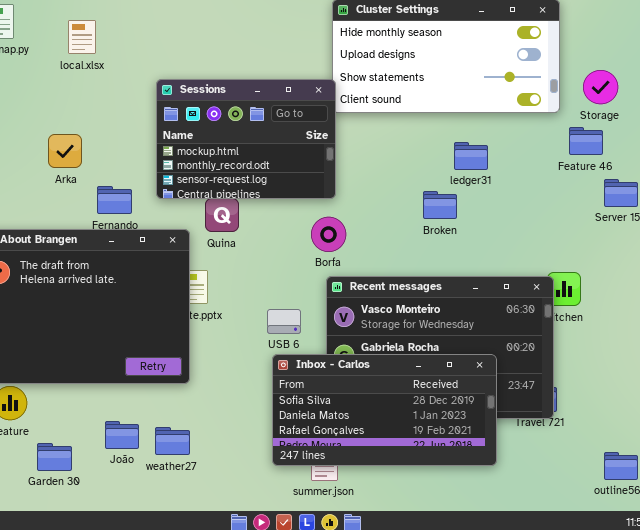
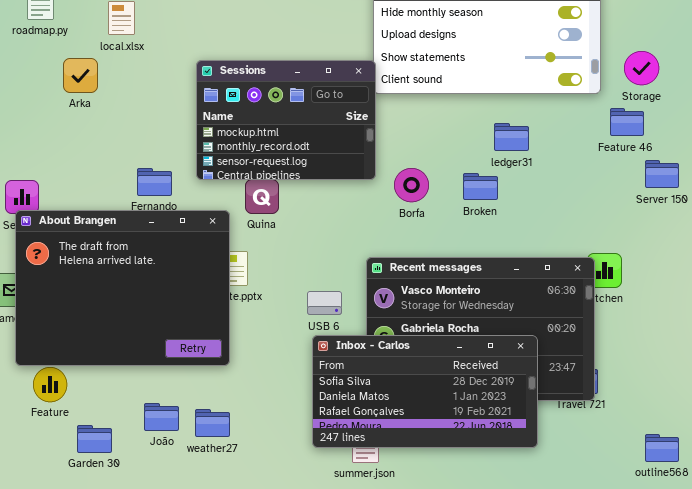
Arka: [48,134,82,168] -> [63,58,98,93], moved
Borfa: [311,217,346,252] -> [394,168,429,202], moved

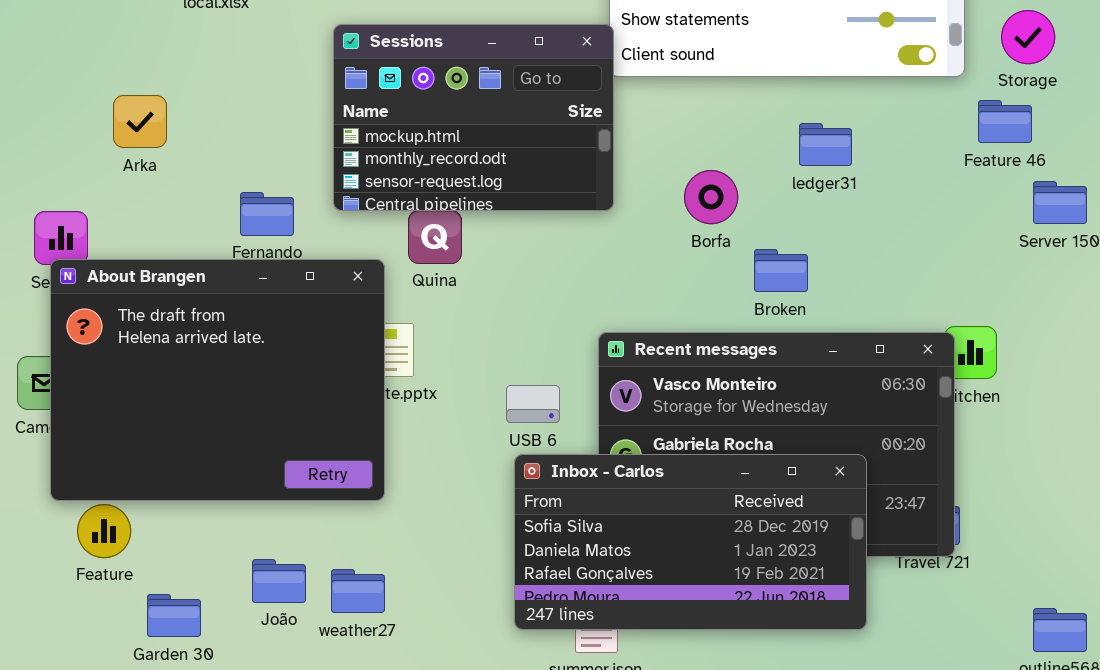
Arka: [63,58,98,93] -> [113,95,167,148], moved
Borfa: [394,168,429,202] -> [684,170,738,224], moved
Broken: [463,173,498,200] -> [754,249,808,292], moved

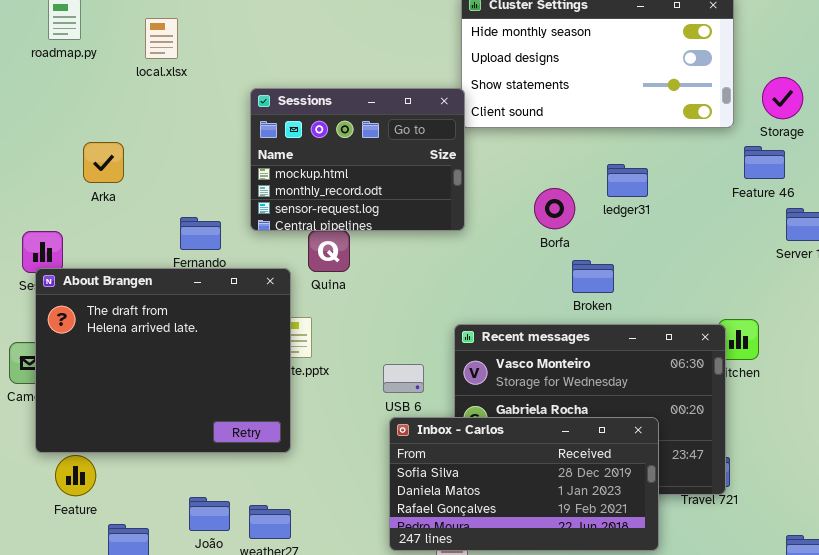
Borfa: [684,170,738,224] -> [534,188,575,229], moved

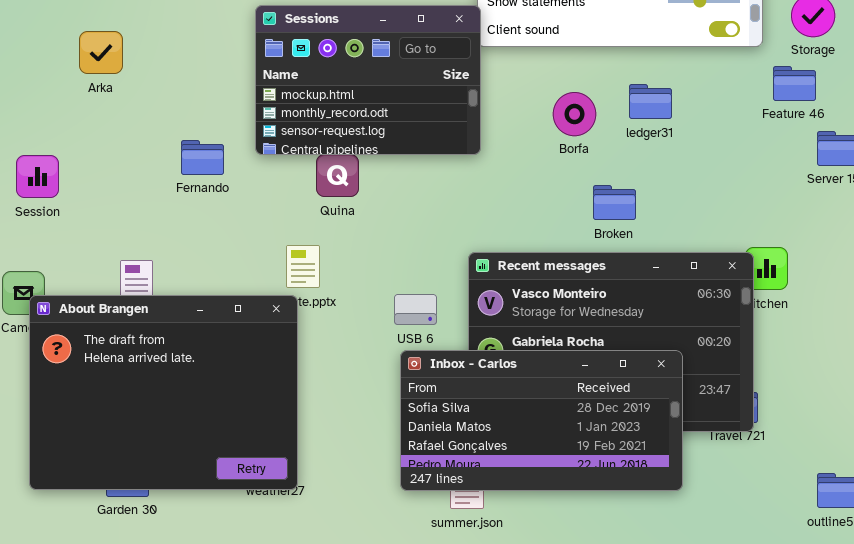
Arka: [83,142,124,183] -> [79,31,123,74], moved
Borfa: [534,188,575,229] -> [553,92,596,136], moved
About Brangen: [35,268,291,453] -> [29,295,298,490], moved

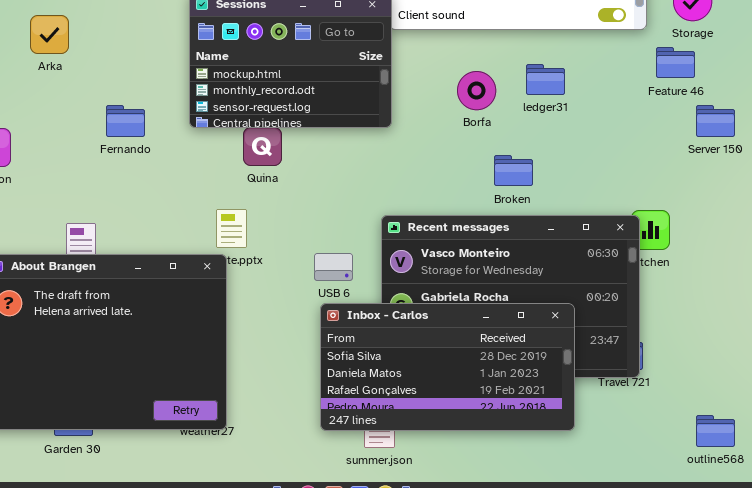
Fernando: [181,140,224,175] -> [106,105,145,137], moved

